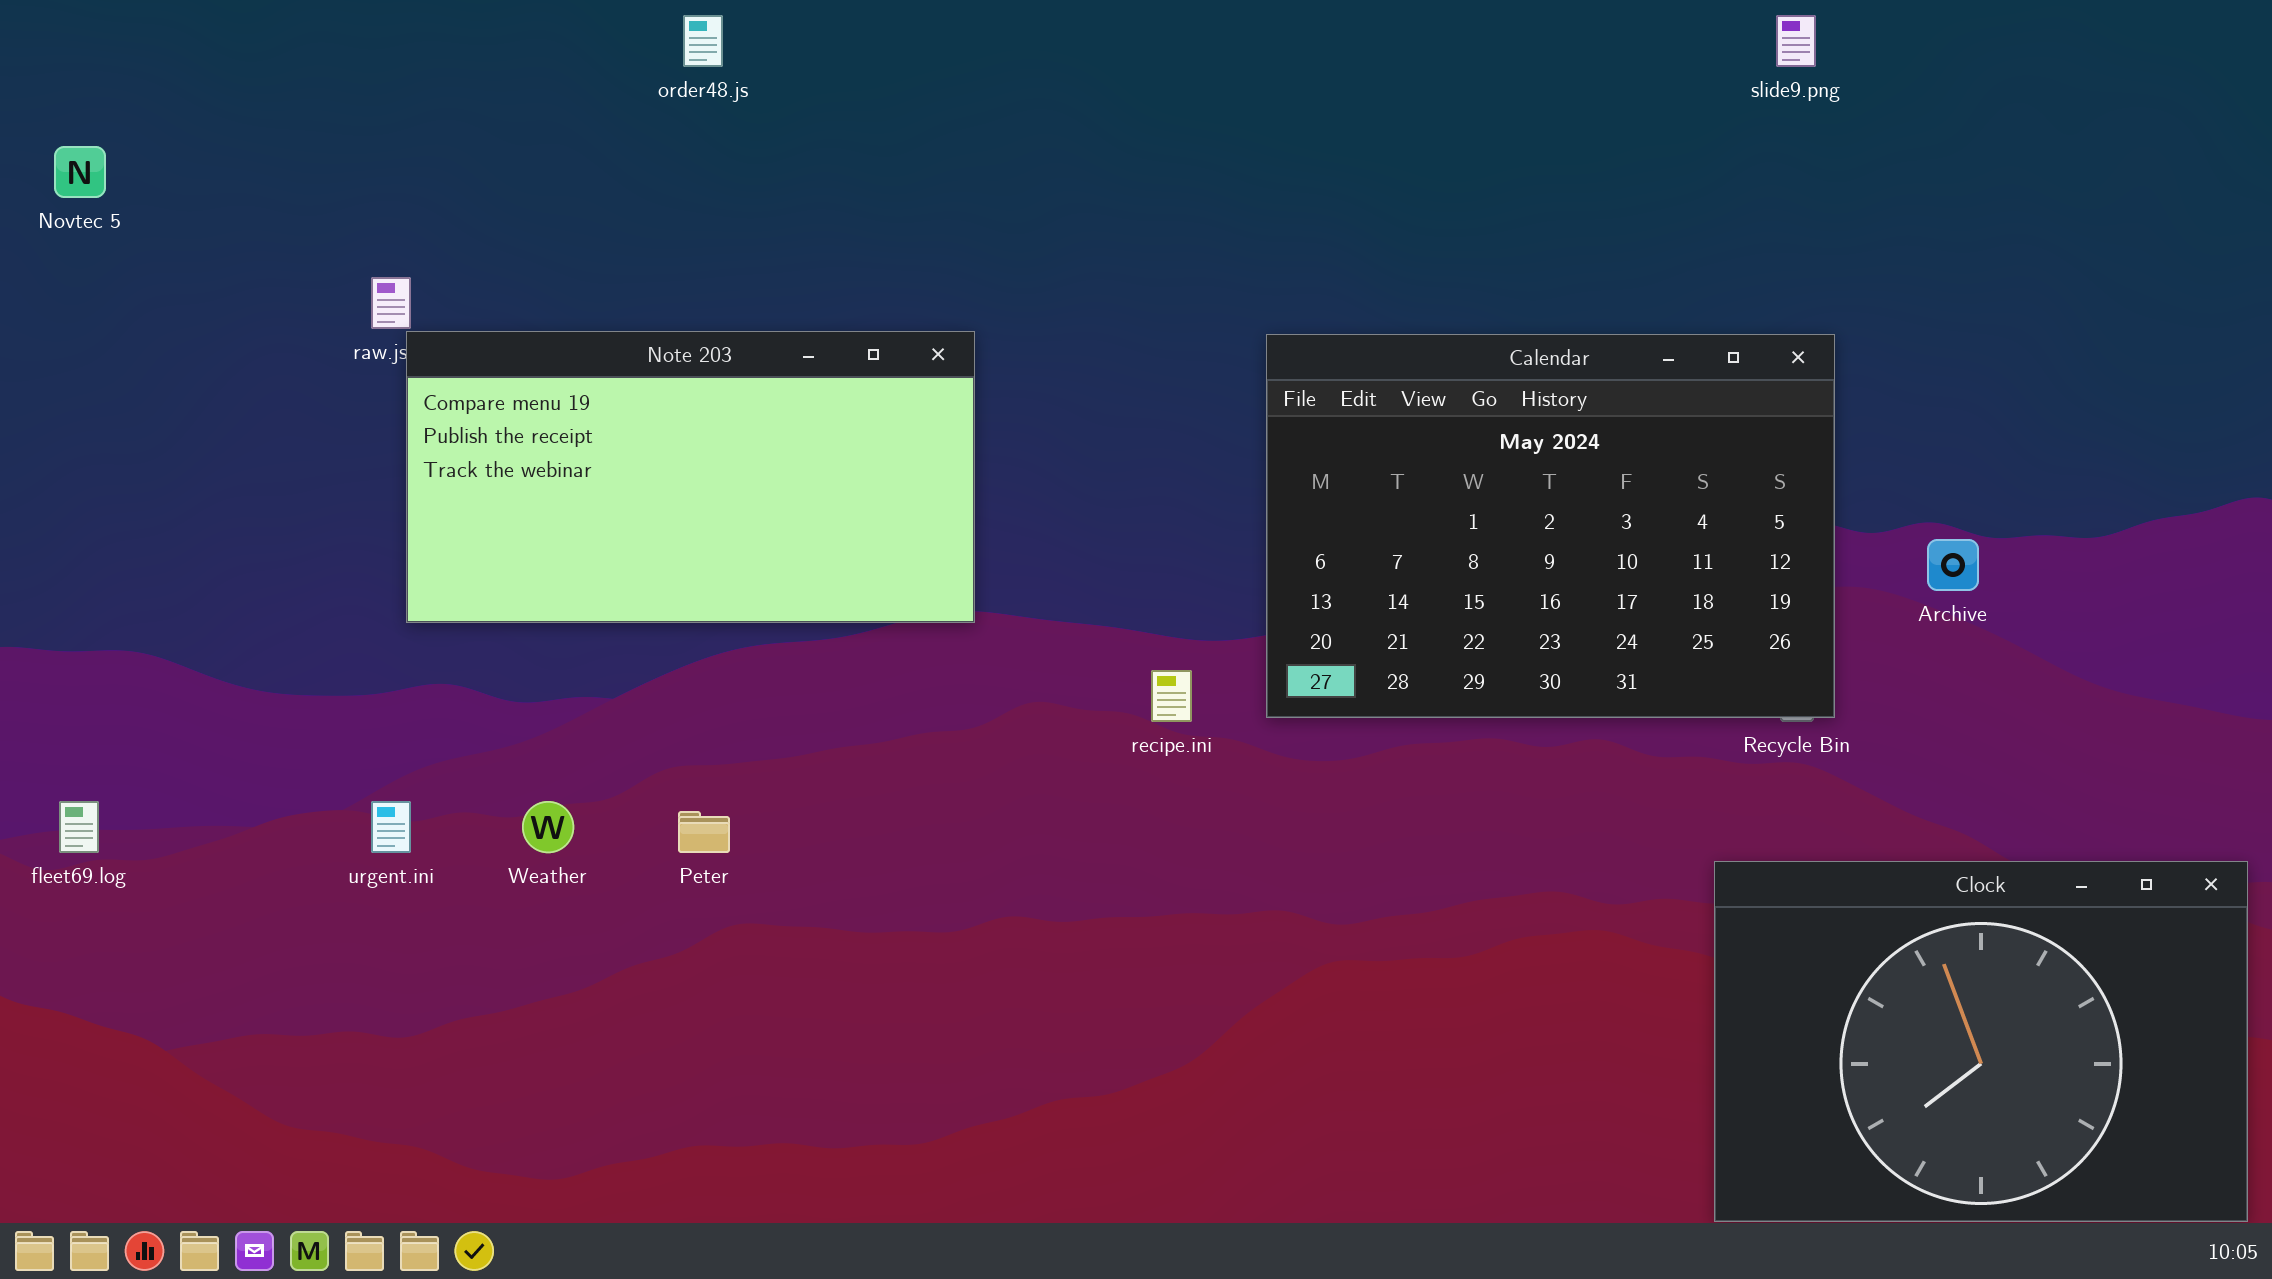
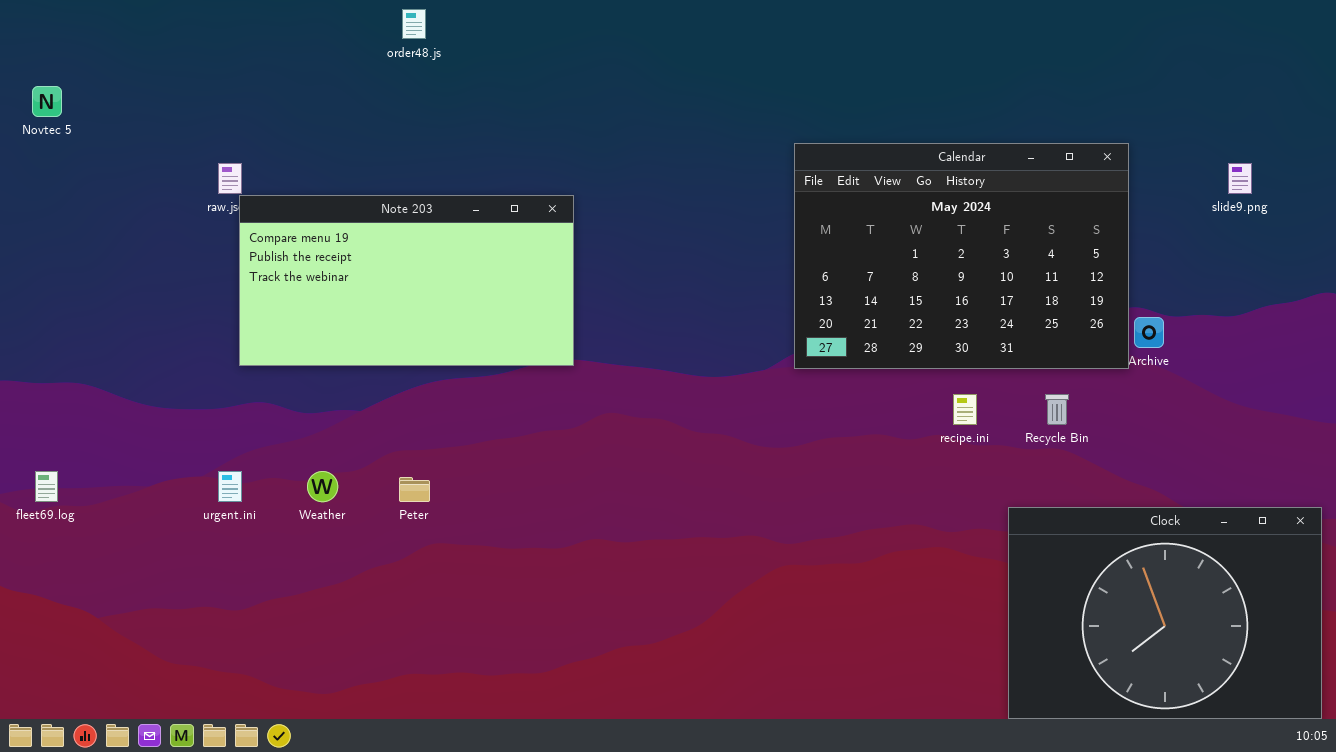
slide9.png: [1776,15,1816,67] -> [1228,163,1252,194], moved
Calendar: [1266,334,1835,718] -> [794,143,1129,369], moved
recipe.ini: [1151,670,1192,722] -> [953,394,977,425], moved

